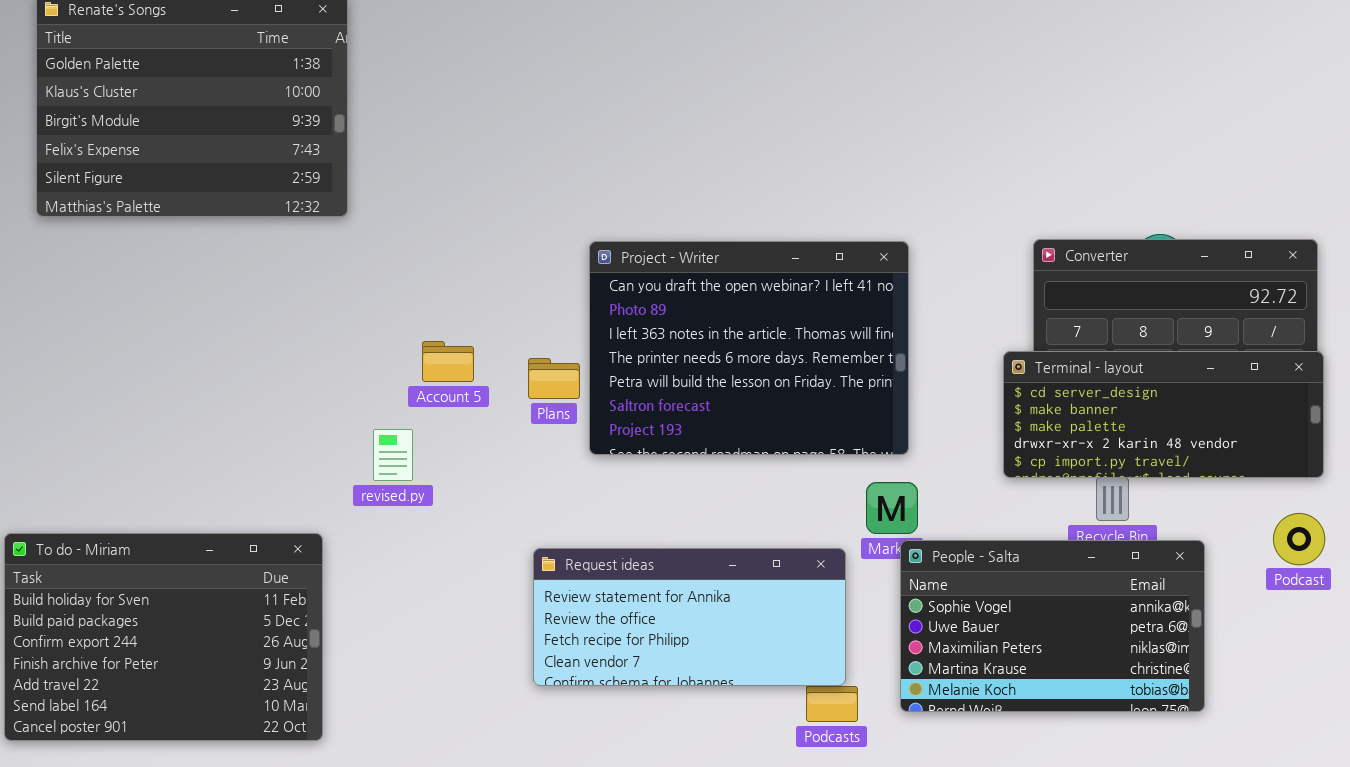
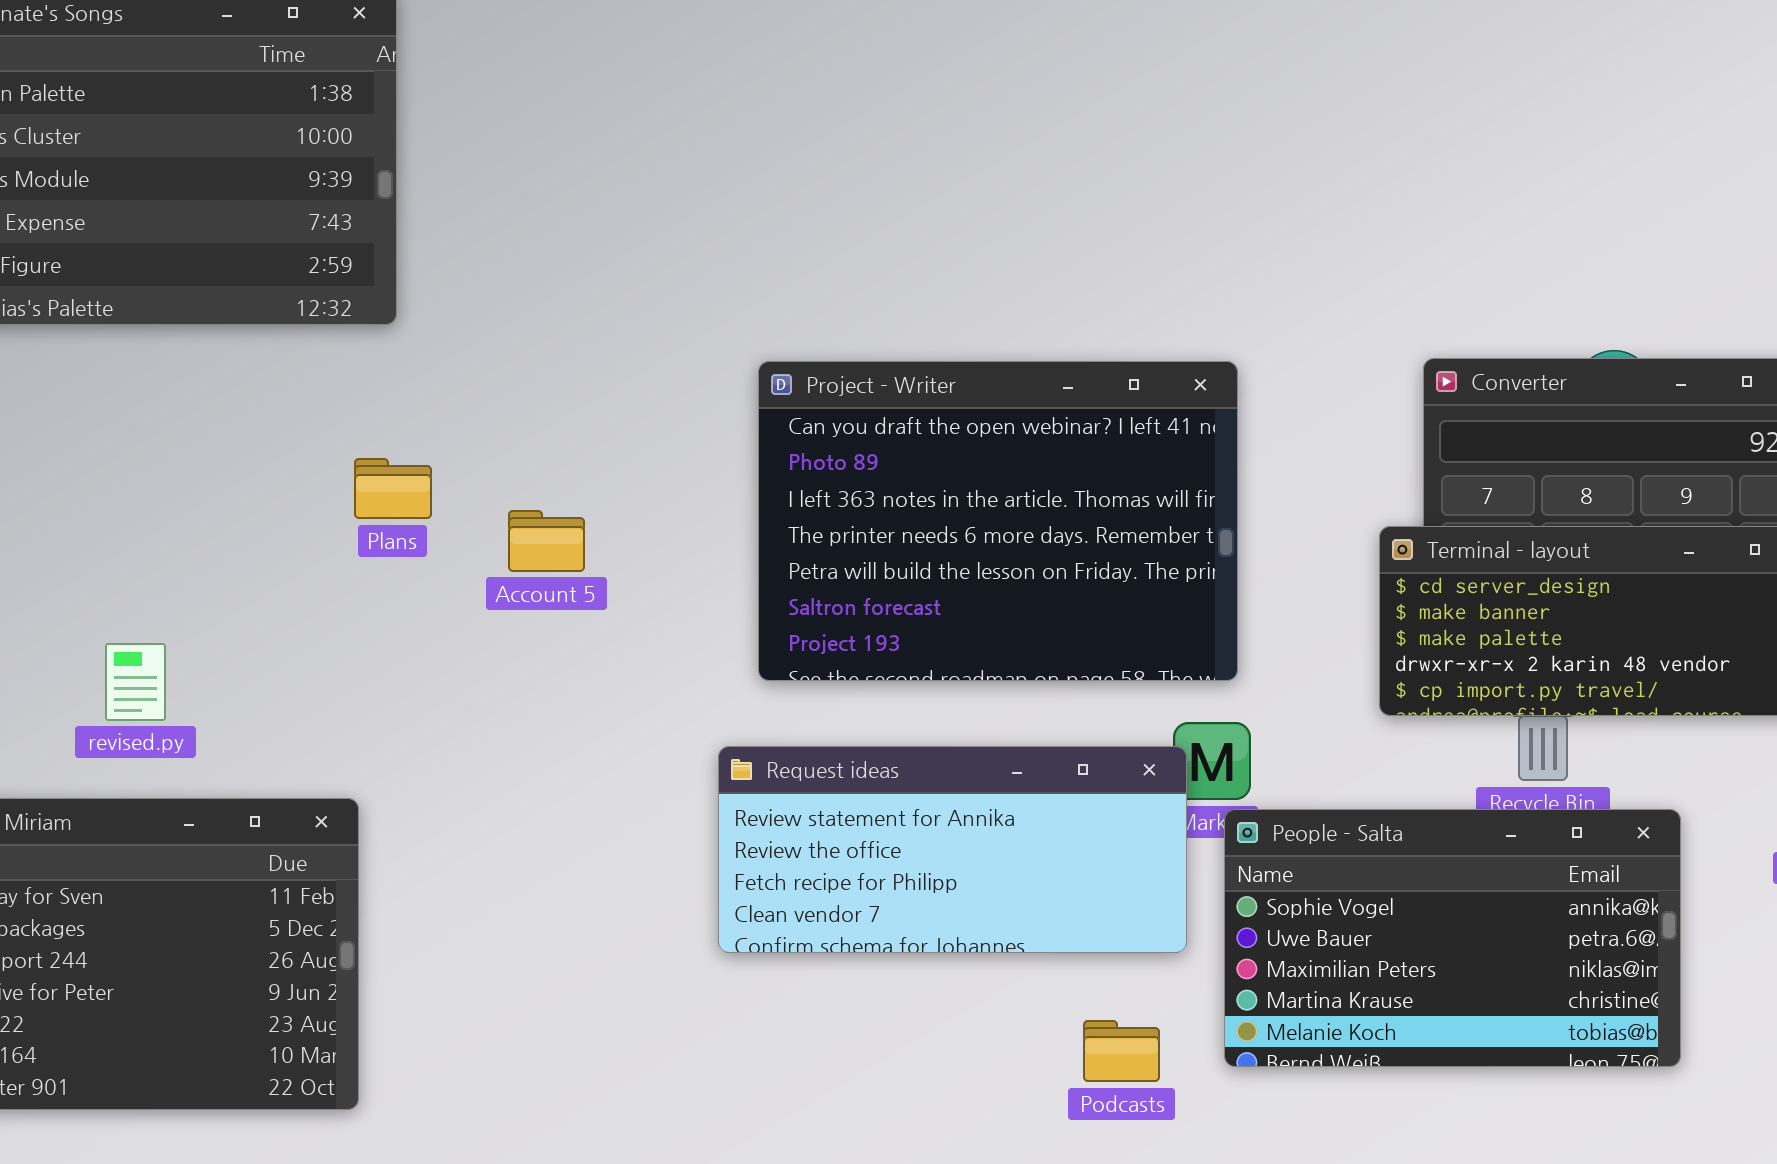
Plans: [528,358,580,399] -> [354,458,432,519], moved
revised.py: [373,429,413,481] -> [105,643,166,721], moved
Request ideas: [533,548,846,686] -> [718,746,1187,953], moved

